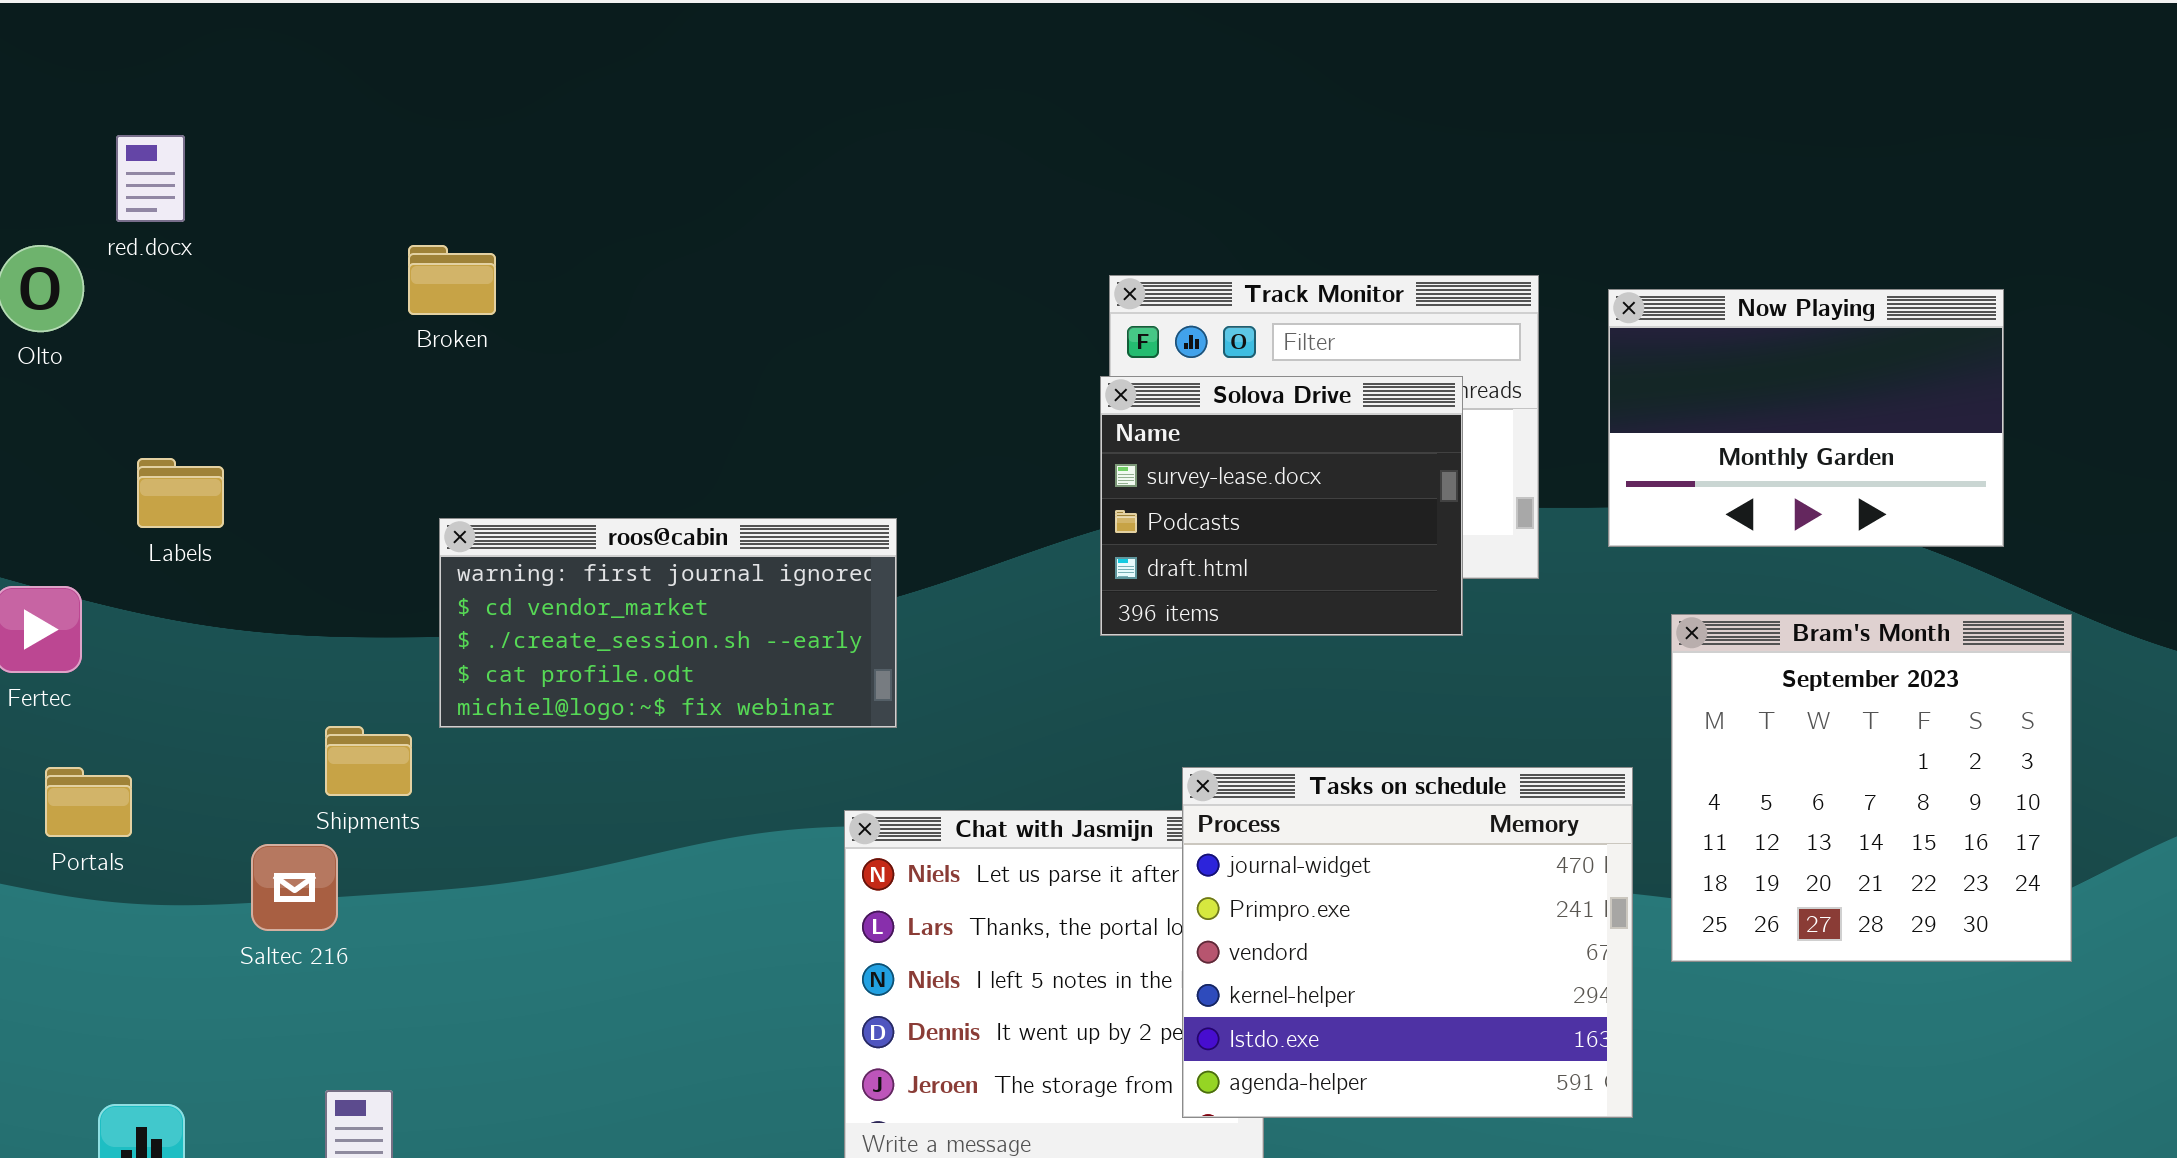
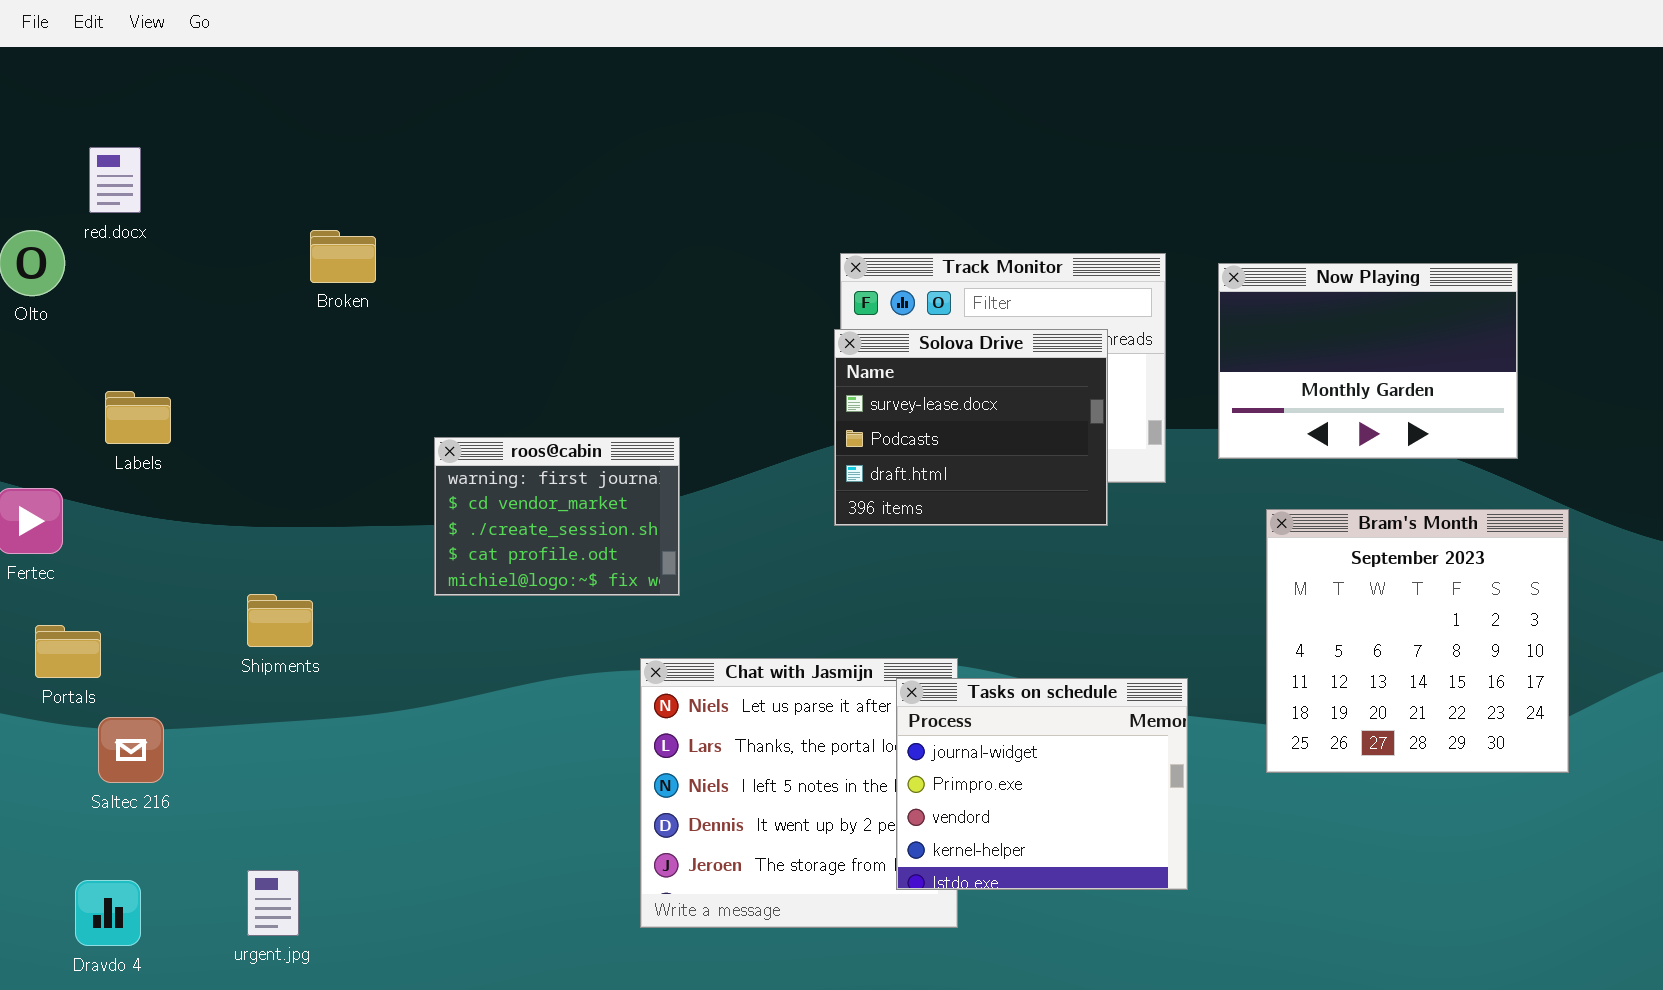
roos@cabin: [439,518,897,728] -> [434,437,680,596], resized
Tasks on schedule: [1182,767,1633,1118] -> [896,678,1188,890], resized
Saltec 216: [251,844,338,931] -> [98,717,164,783], moved

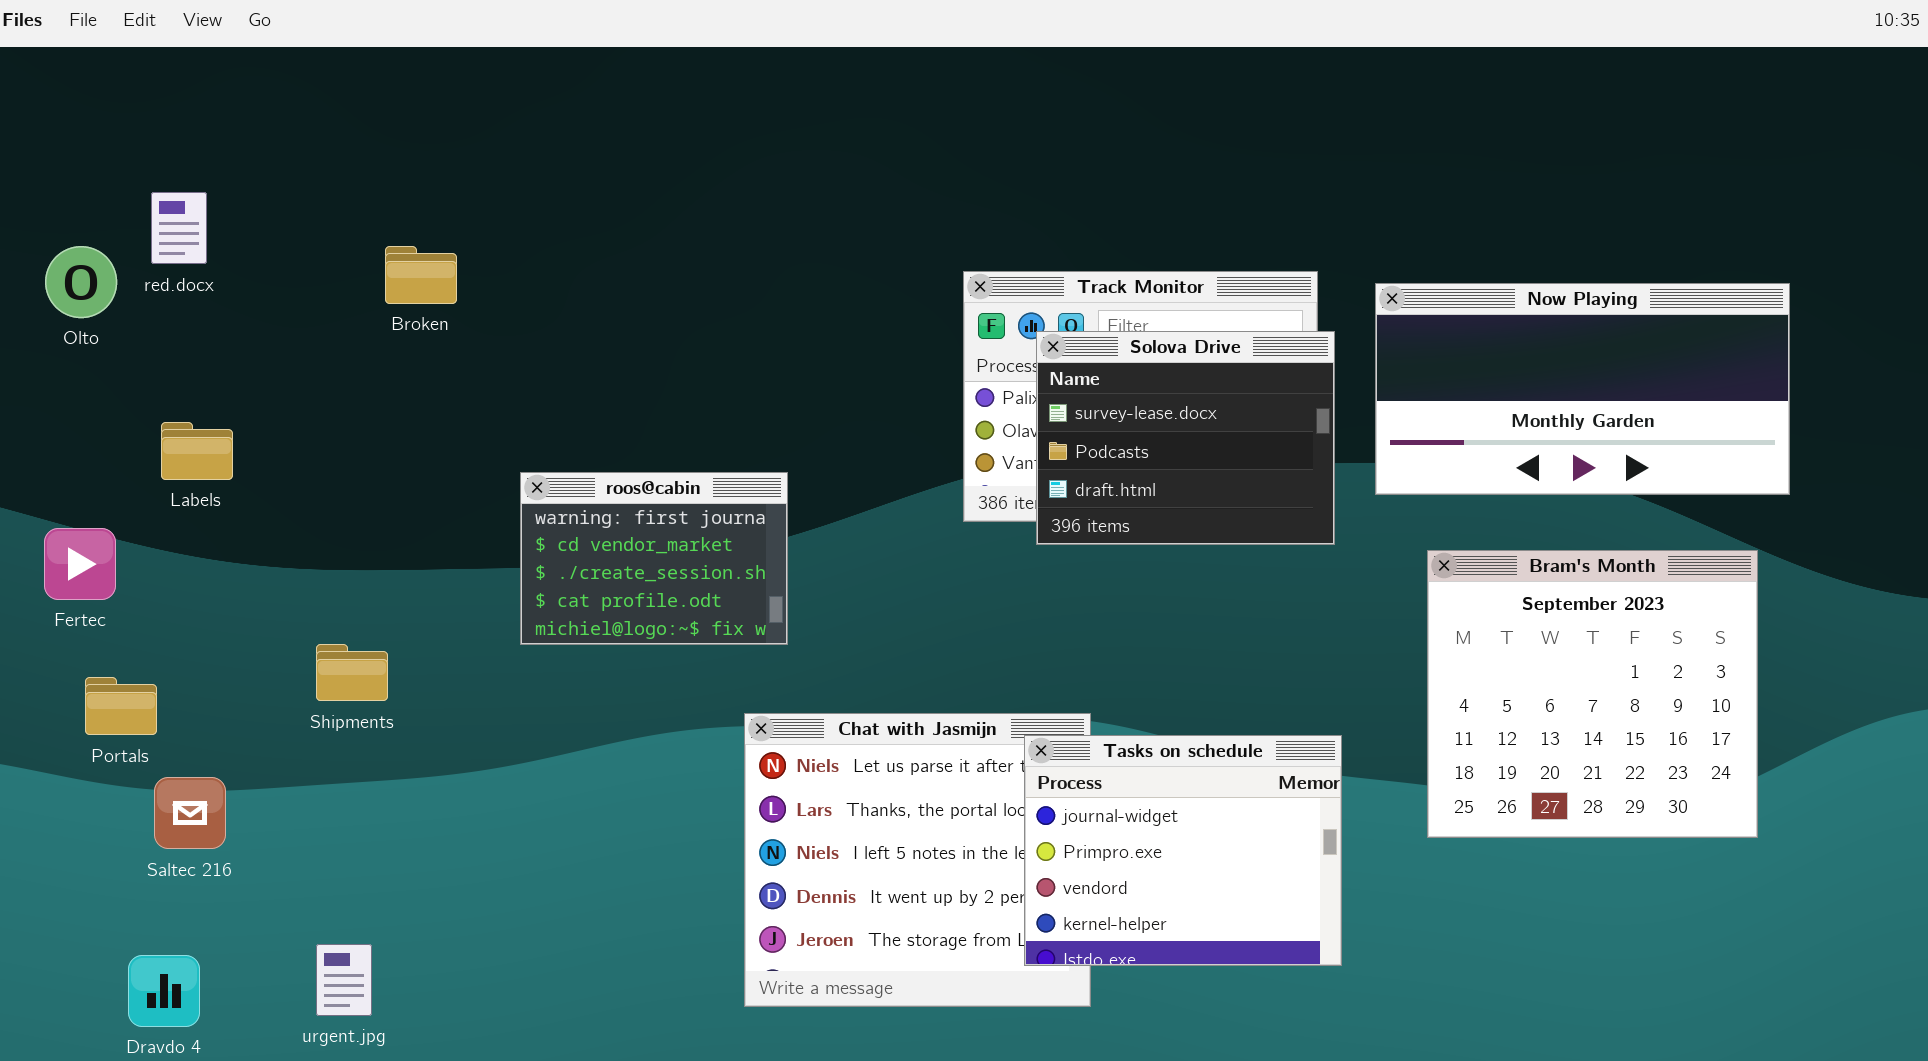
red.docx: [89,147,141,213] -> [151,192,207,264], moved
Now Playing: [1218,263,1518,459] -> [1375,283,1790,495], resized
Solova Drive: [834,329,1108,526] -> [1036,331,1335,545], moved

